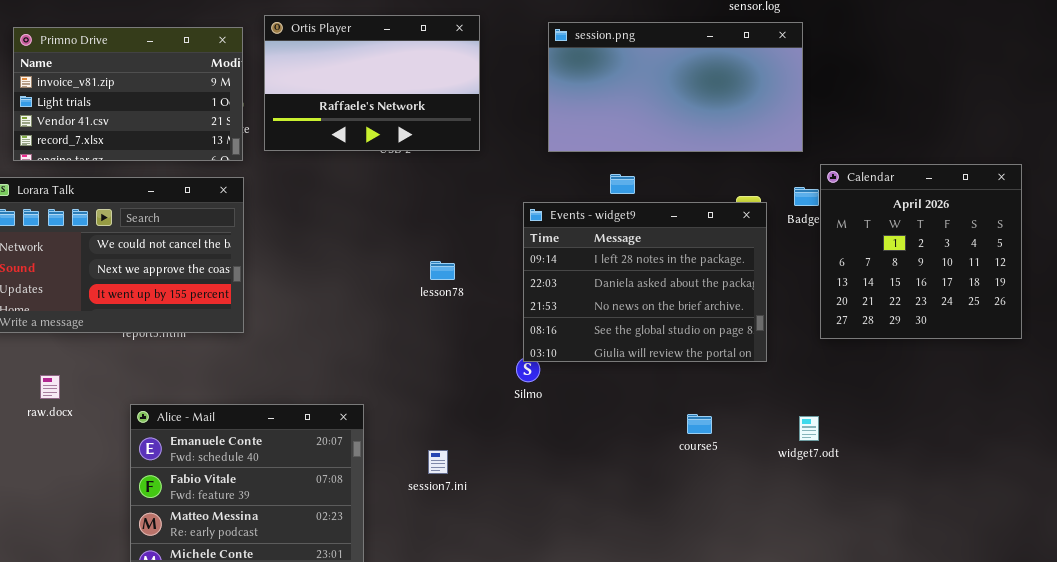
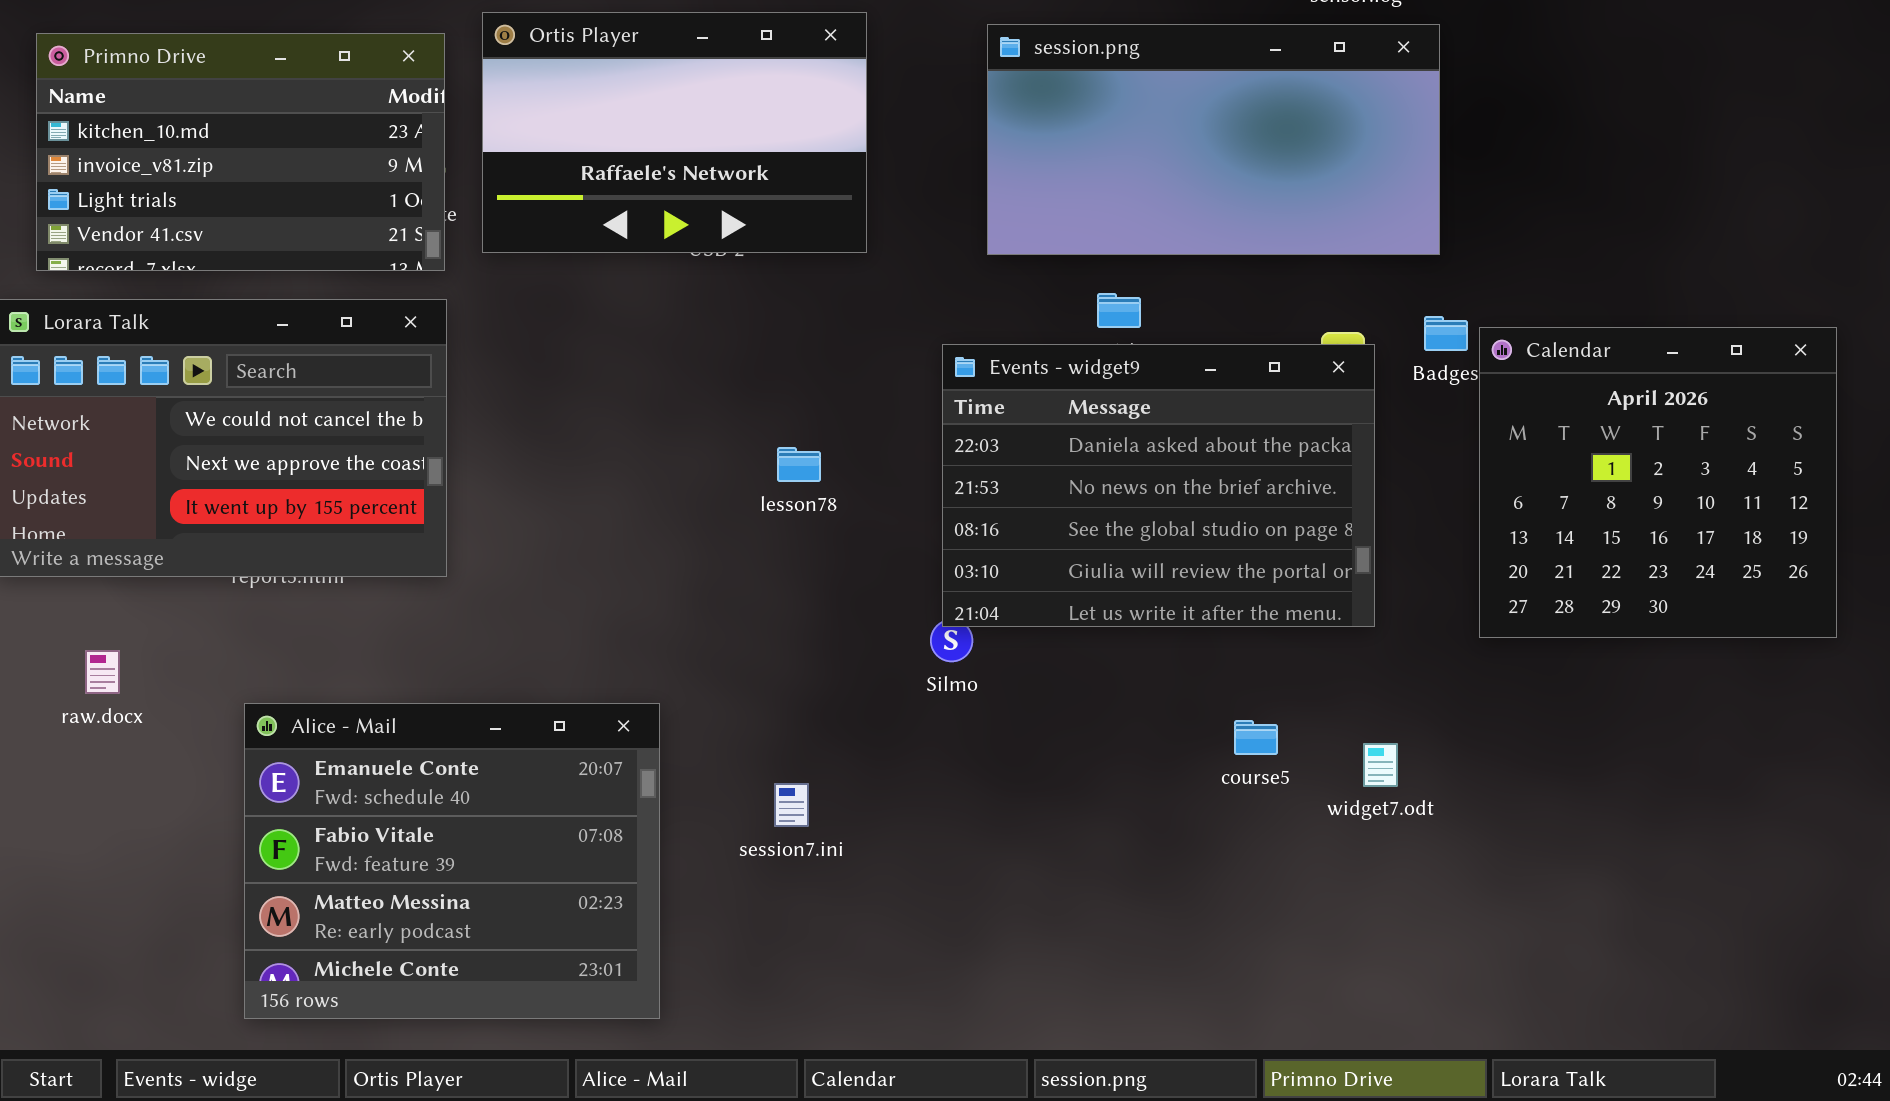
Primno Drive: [13,27,243,161] -> [36,33,445,271], scrolled up 1 row
Calendar: [820,164,1022,339] -> [1479,327,1837,638], moved
Events - widget9: [523,202,767,362] -> [942,344,1375,627], scrolled down 1 row
widget7.odt: [799,416,819,441] -> [1363,743,1398,787], moved

